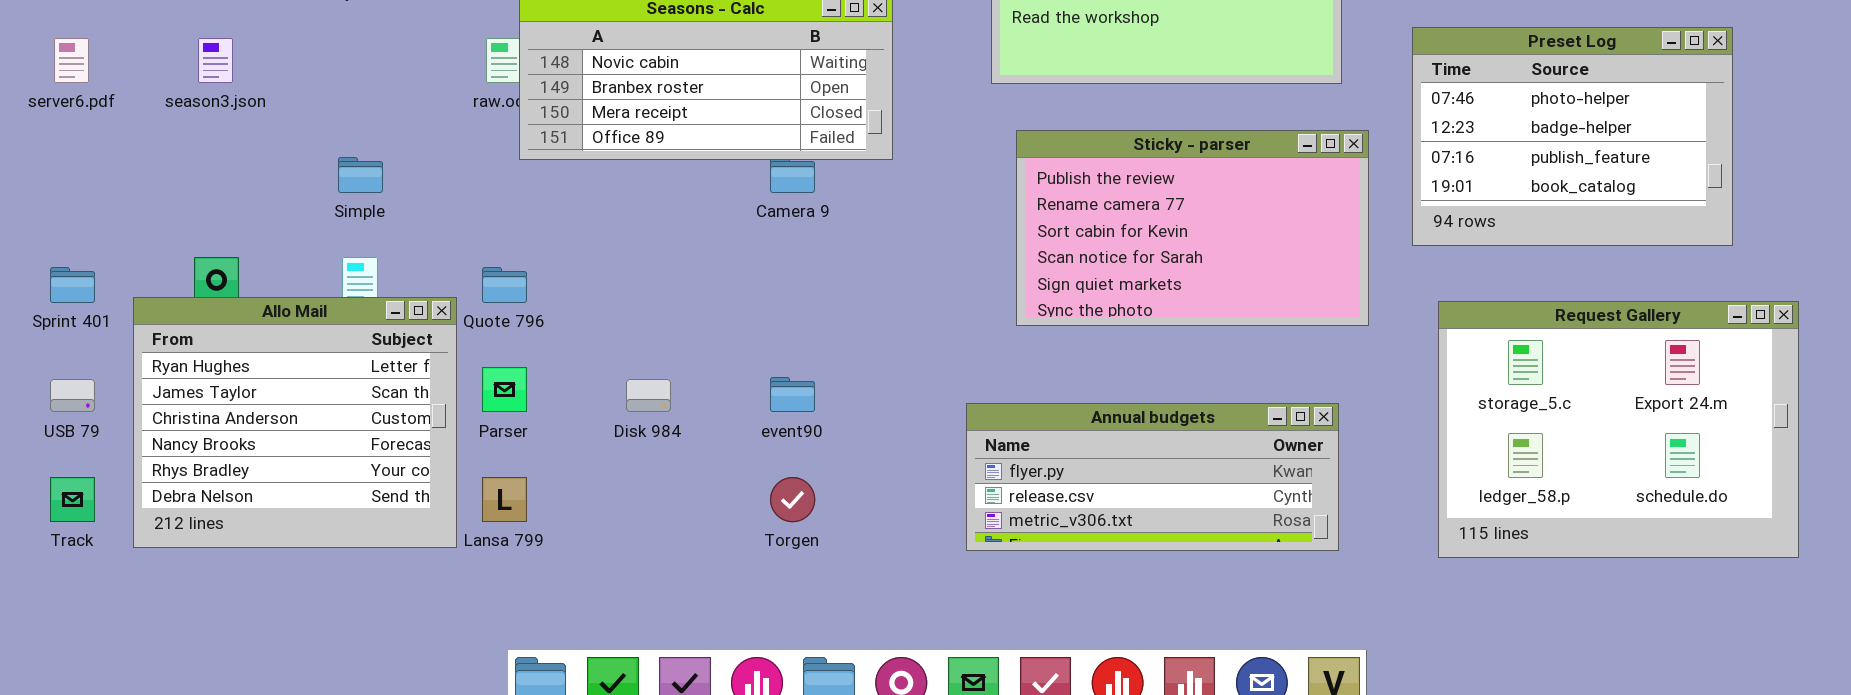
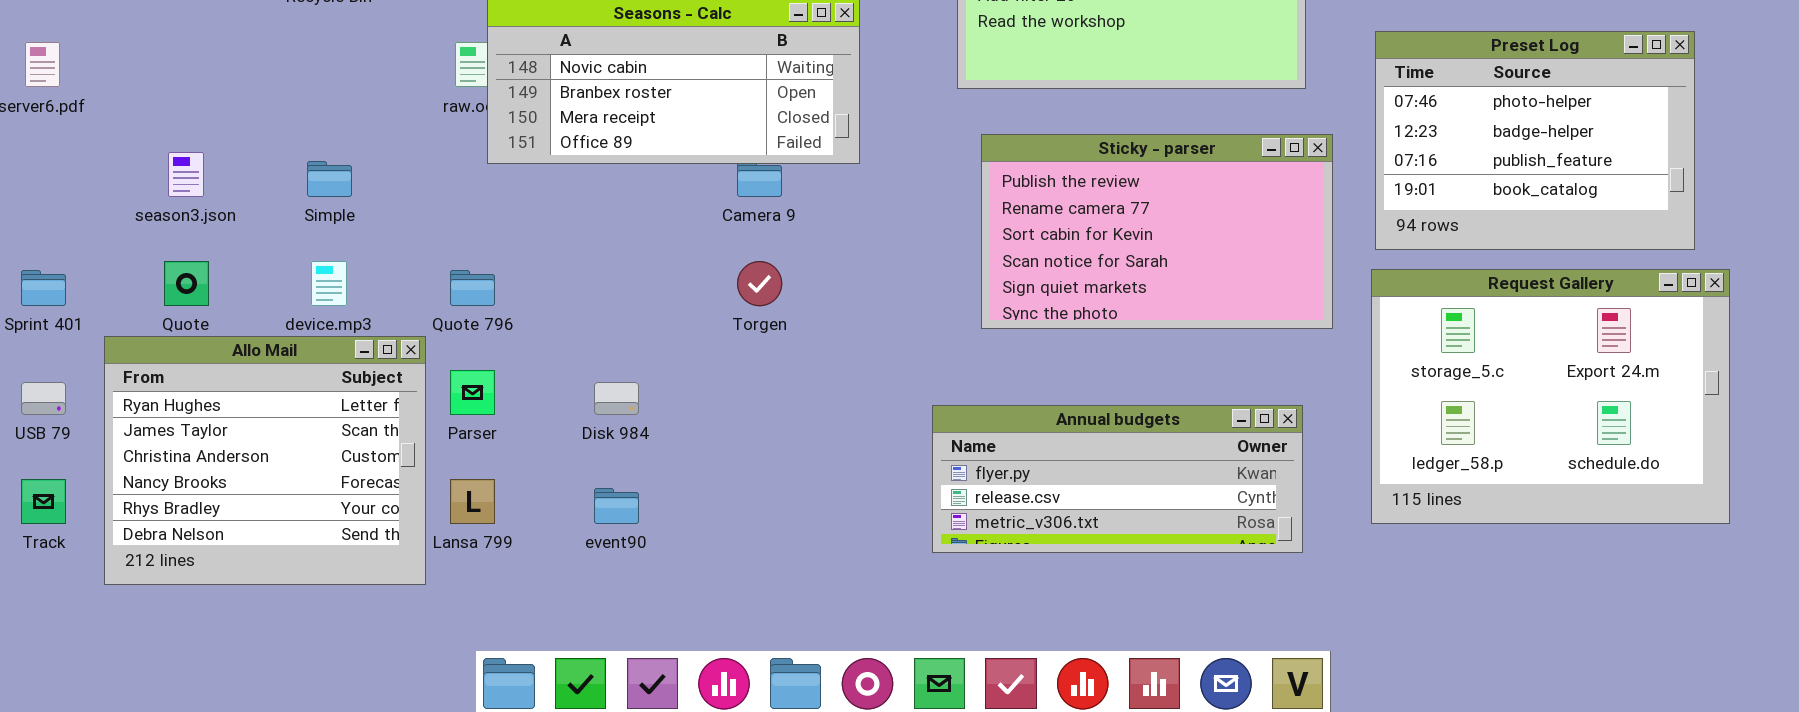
season3.json: [198,38,233,83] -> [168,152,204,197], moved
Allo Mail: [133,297,457,548] -> [104,336,426,585], moved
Request Gallery: [1438,301,1799,558] -> [1371,269,1730,524], moved
event90: [770,377,815,412] -> [594,488,639,524], moved
Torgen: [770,477,815,522] -> [737,261,782,306], moved

